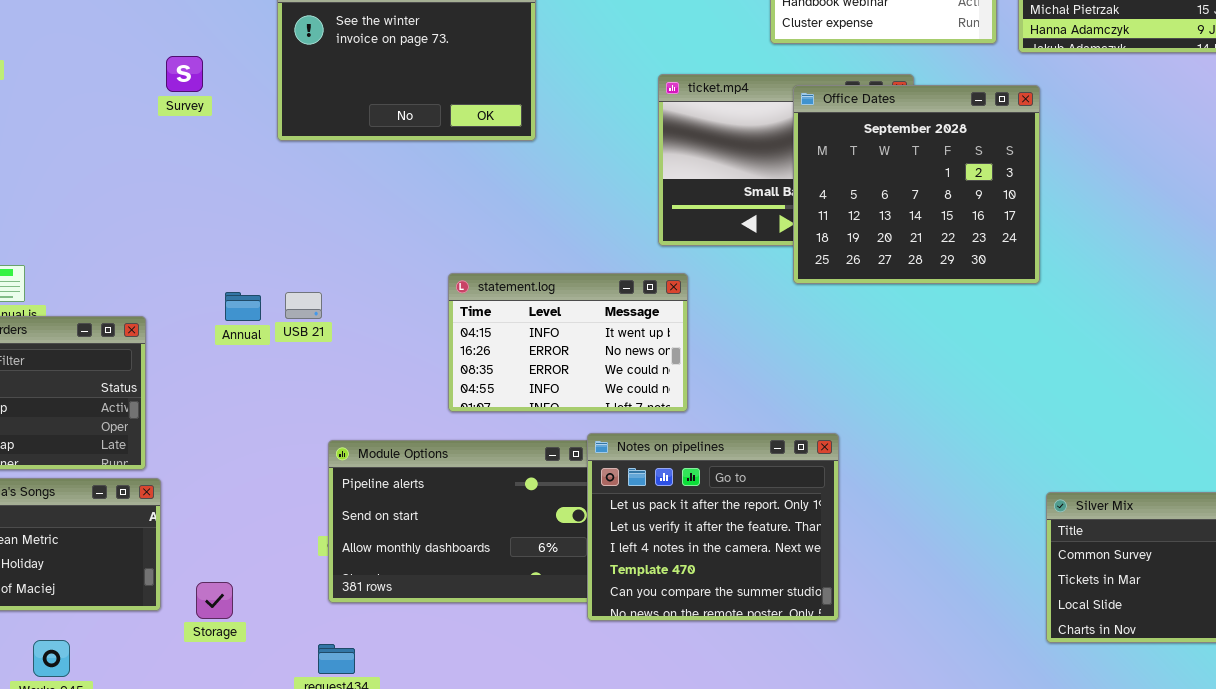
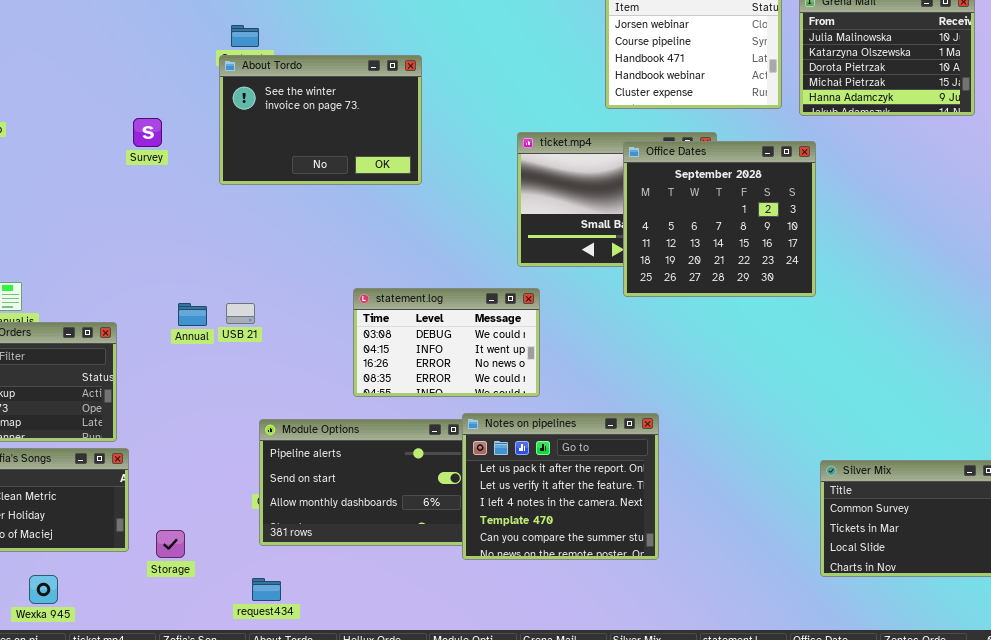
statement.log: [448,273,688,412] -> [353,288,540,397], scrolled up 1 row

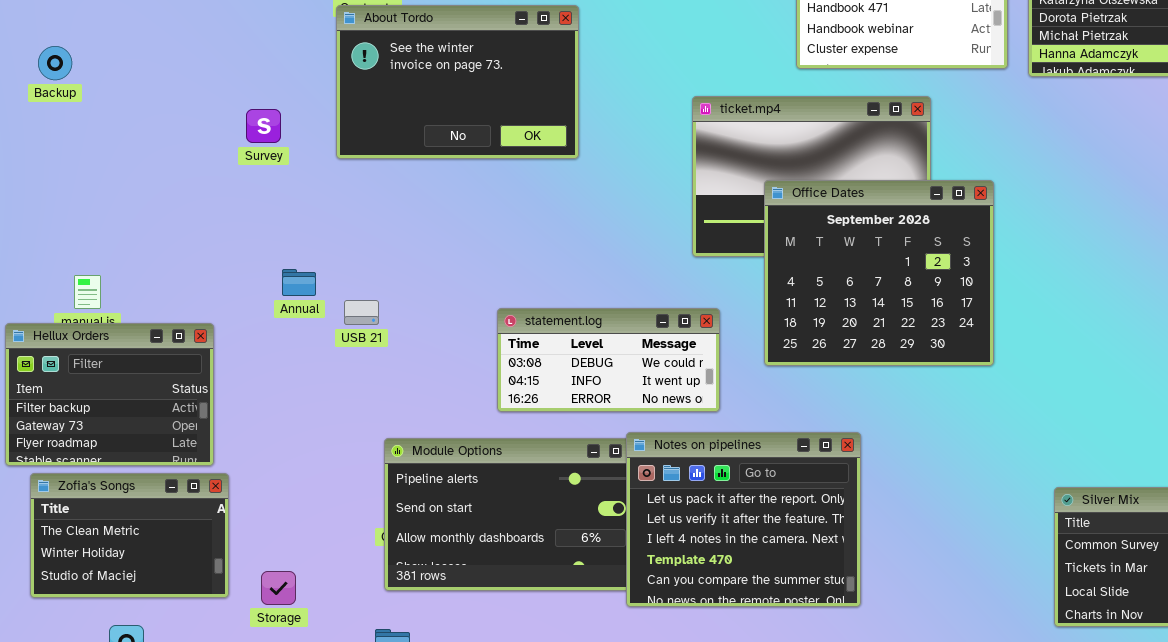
Survey: [133,118,162,147] -> [246,109,281,143], moved
Office Dates: [623,141,816,297] -> [764,180,994,366], moved
statement.log: [353,288,540,397] -> [497,308,720,412], resized
Annual: [178,303,207,326] -> [282,269,316,296], moved

